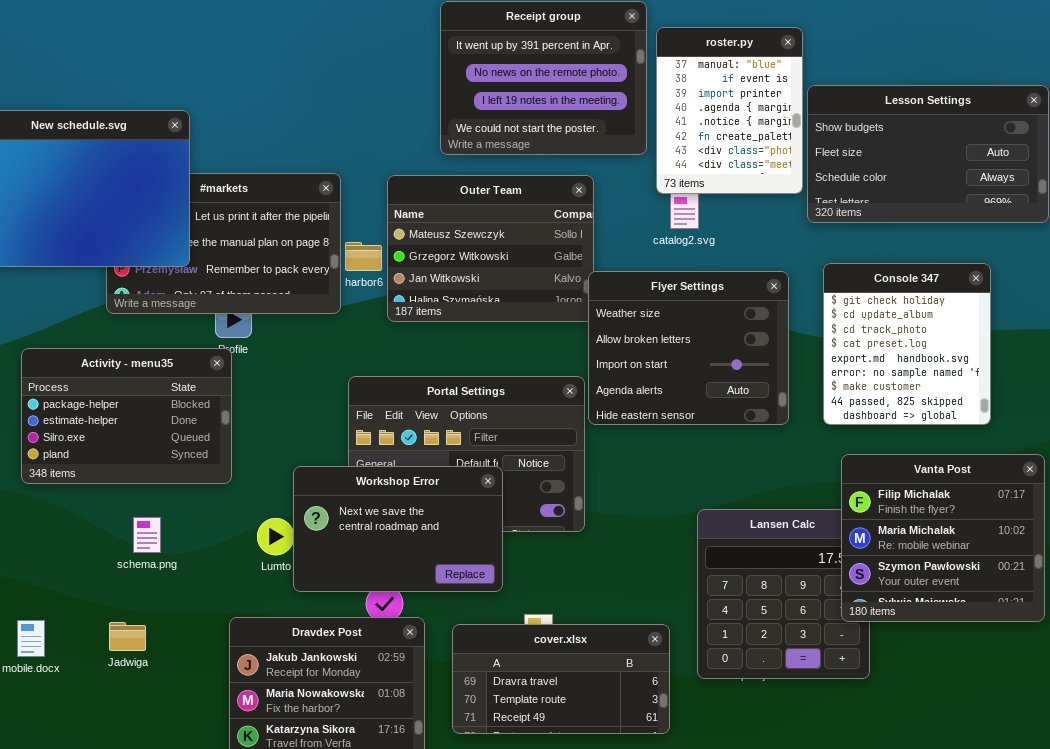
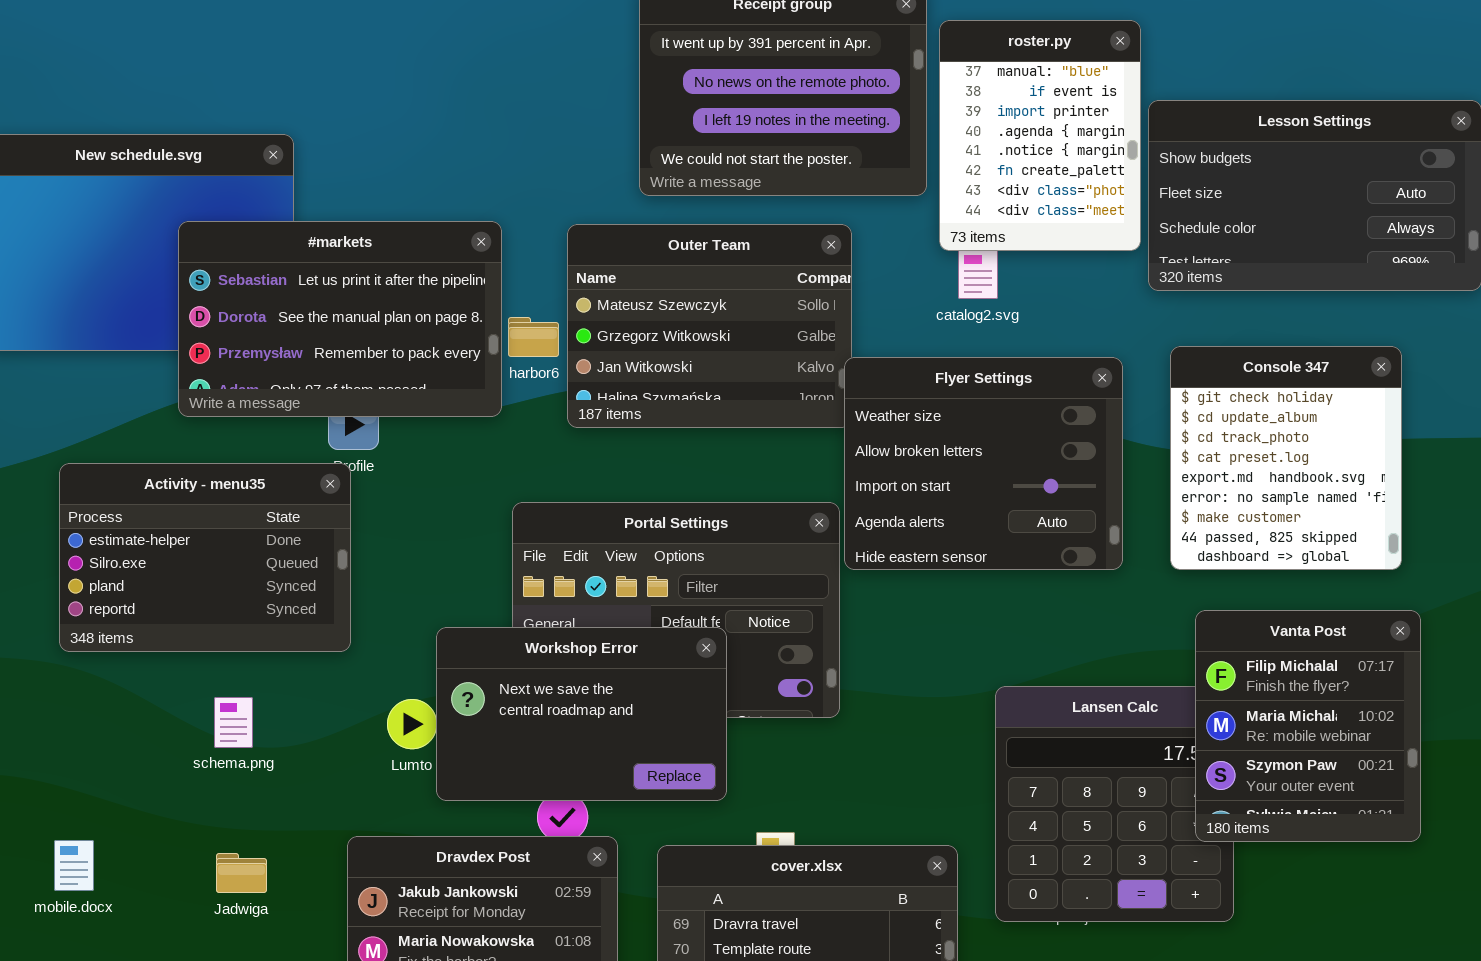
#markets: [106,173,341,314] -> [178,221,502,417], raised
Activity - menu35: [21,348,232,484] -> [59,463,351,652], scrolled down 1 row
Vanta Post: [841,454,1045,622] -> [1195,610,1421,842], resized
Jadwiga: [109,622,146,651] -> [216,853,267,893], moved

